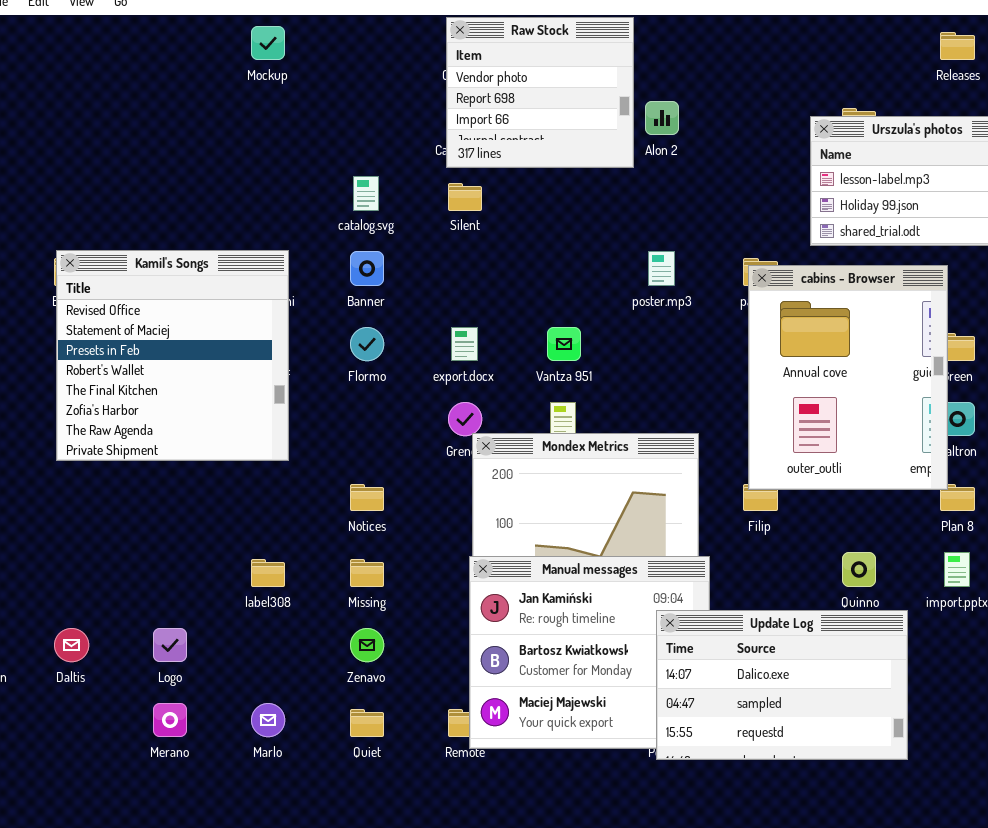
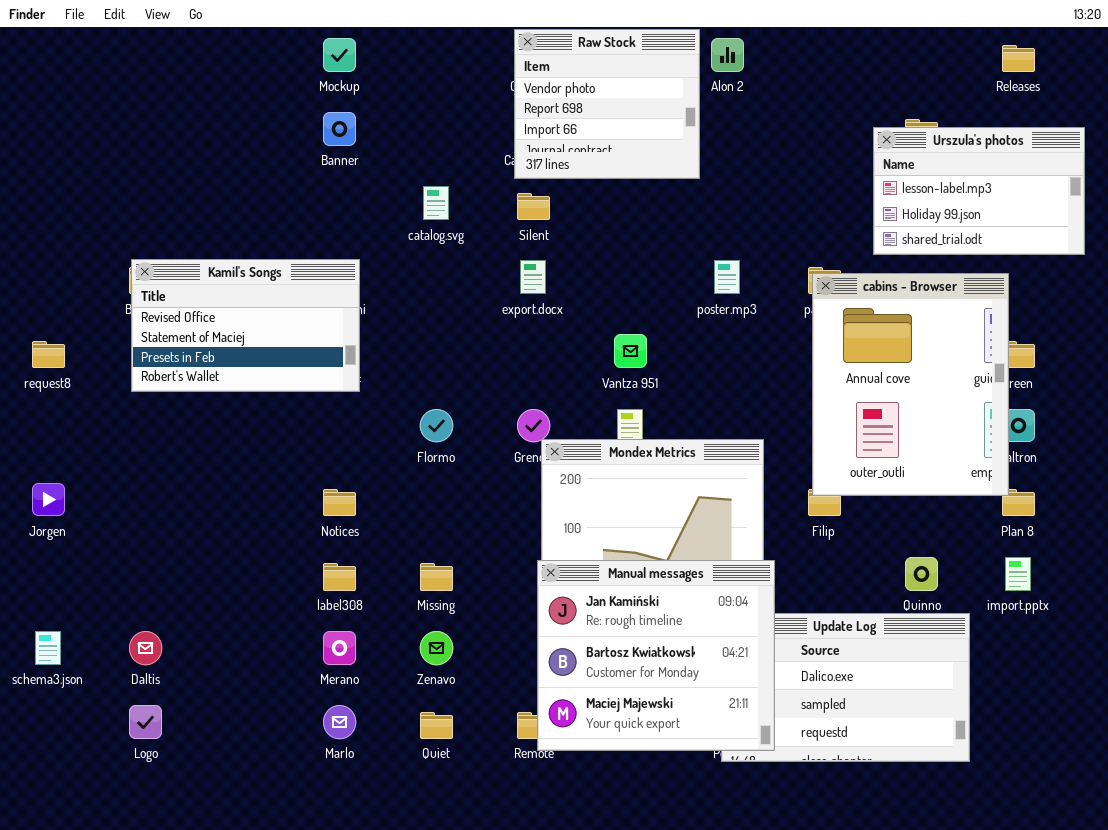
Alon 2: [645,101,679,135] -> [711,38,744,72], moved
Kamil's Songs: [56,250,289,461] -> [131,259,360,392], resized
Banner: [350,251,384,286] -> [323,112,356,146], moved
Flormo: [350,327,384,361] -> [420,409,453,442], moved
export.docx: [451,327,478,361] -> [520,260,546,294], moved
Notices: [350,484,384,511] -> [323,489,356,516], moved
Manual messages: [469,556,710,749] -> [537,560,775,751], raised
Logo: [153,628,187,662] -> [129,705,162,739], moved
Merano: [153,703,187,737] -> [323,631,356,665], moved

